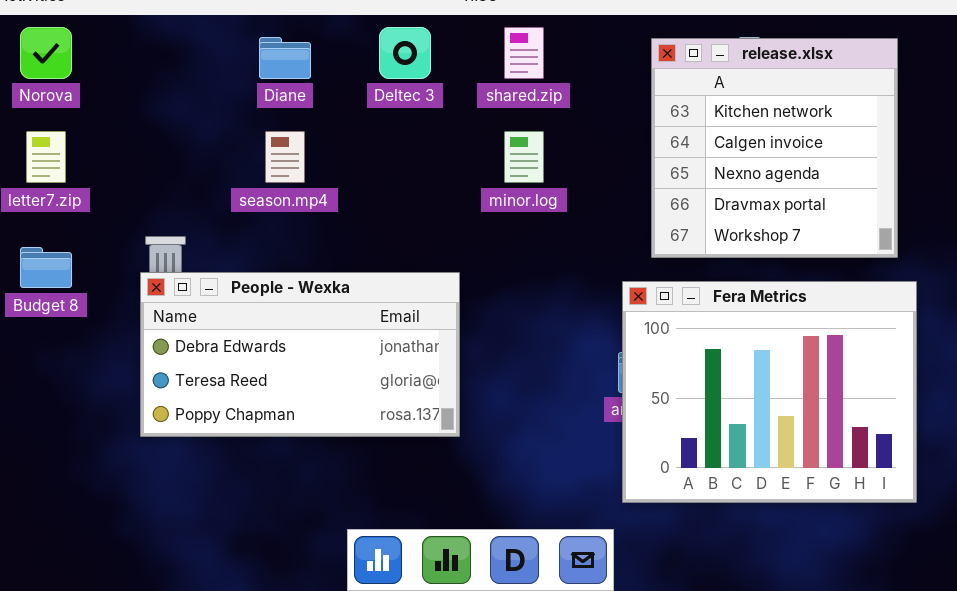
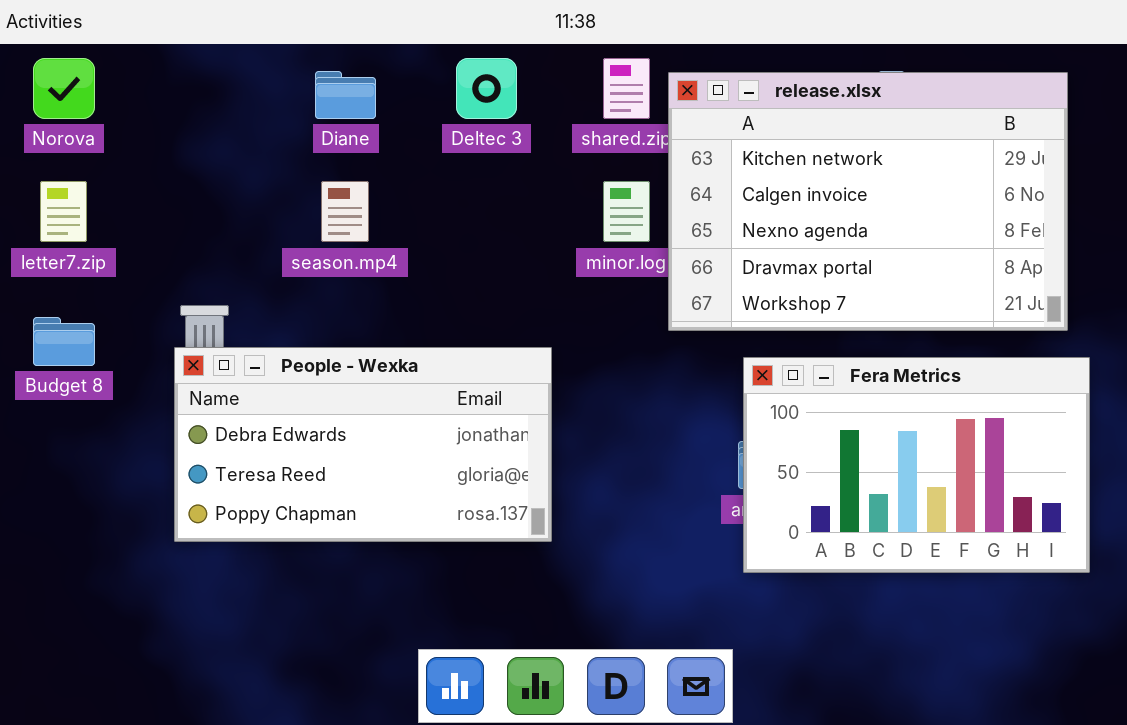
release.xlsx: [651,38,898,258] -> [668,72,1068,331], resized
Fera Metrics: [622,281,917,503] -> [743,357,1090,573], resized

